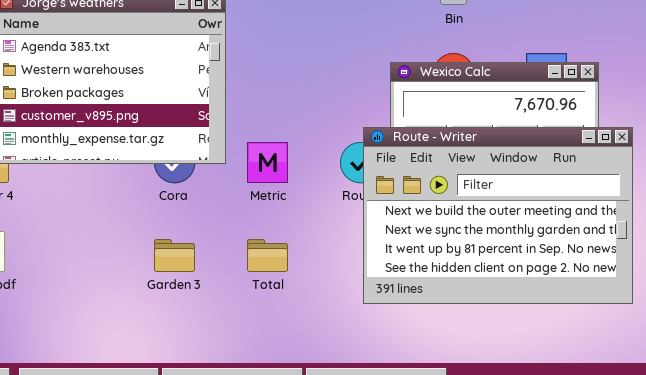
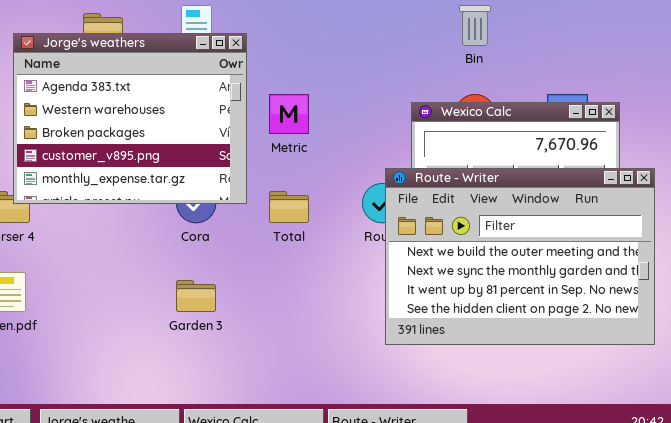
Metric: [247,142,288,183] -> [269,94,309,134], moved
Total: [247,239,288,272] -> [269,191,309,223], moved

